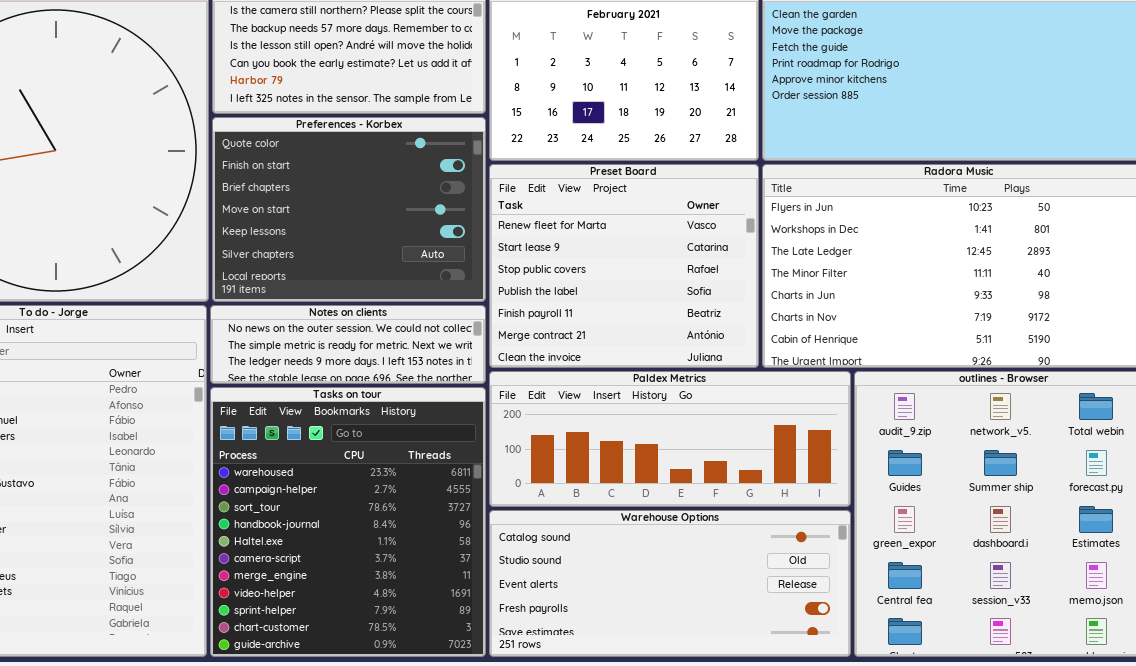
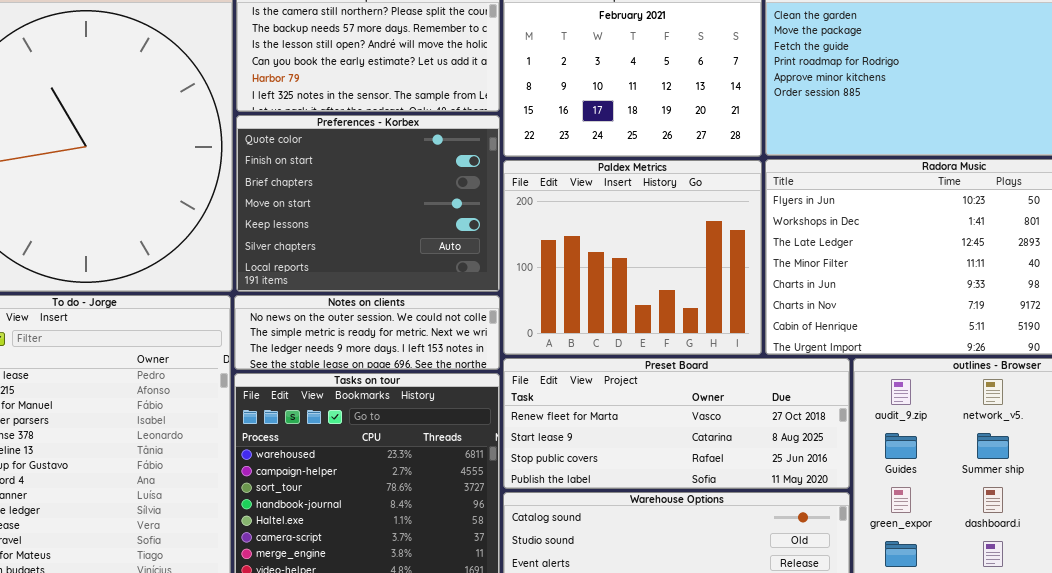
Preset Board: [489,164,759,368] -> [503,358,850,489], moved, resized
Paldex Metrics: [489,371,851,507] -> [503,160,762,355], moved, resized

